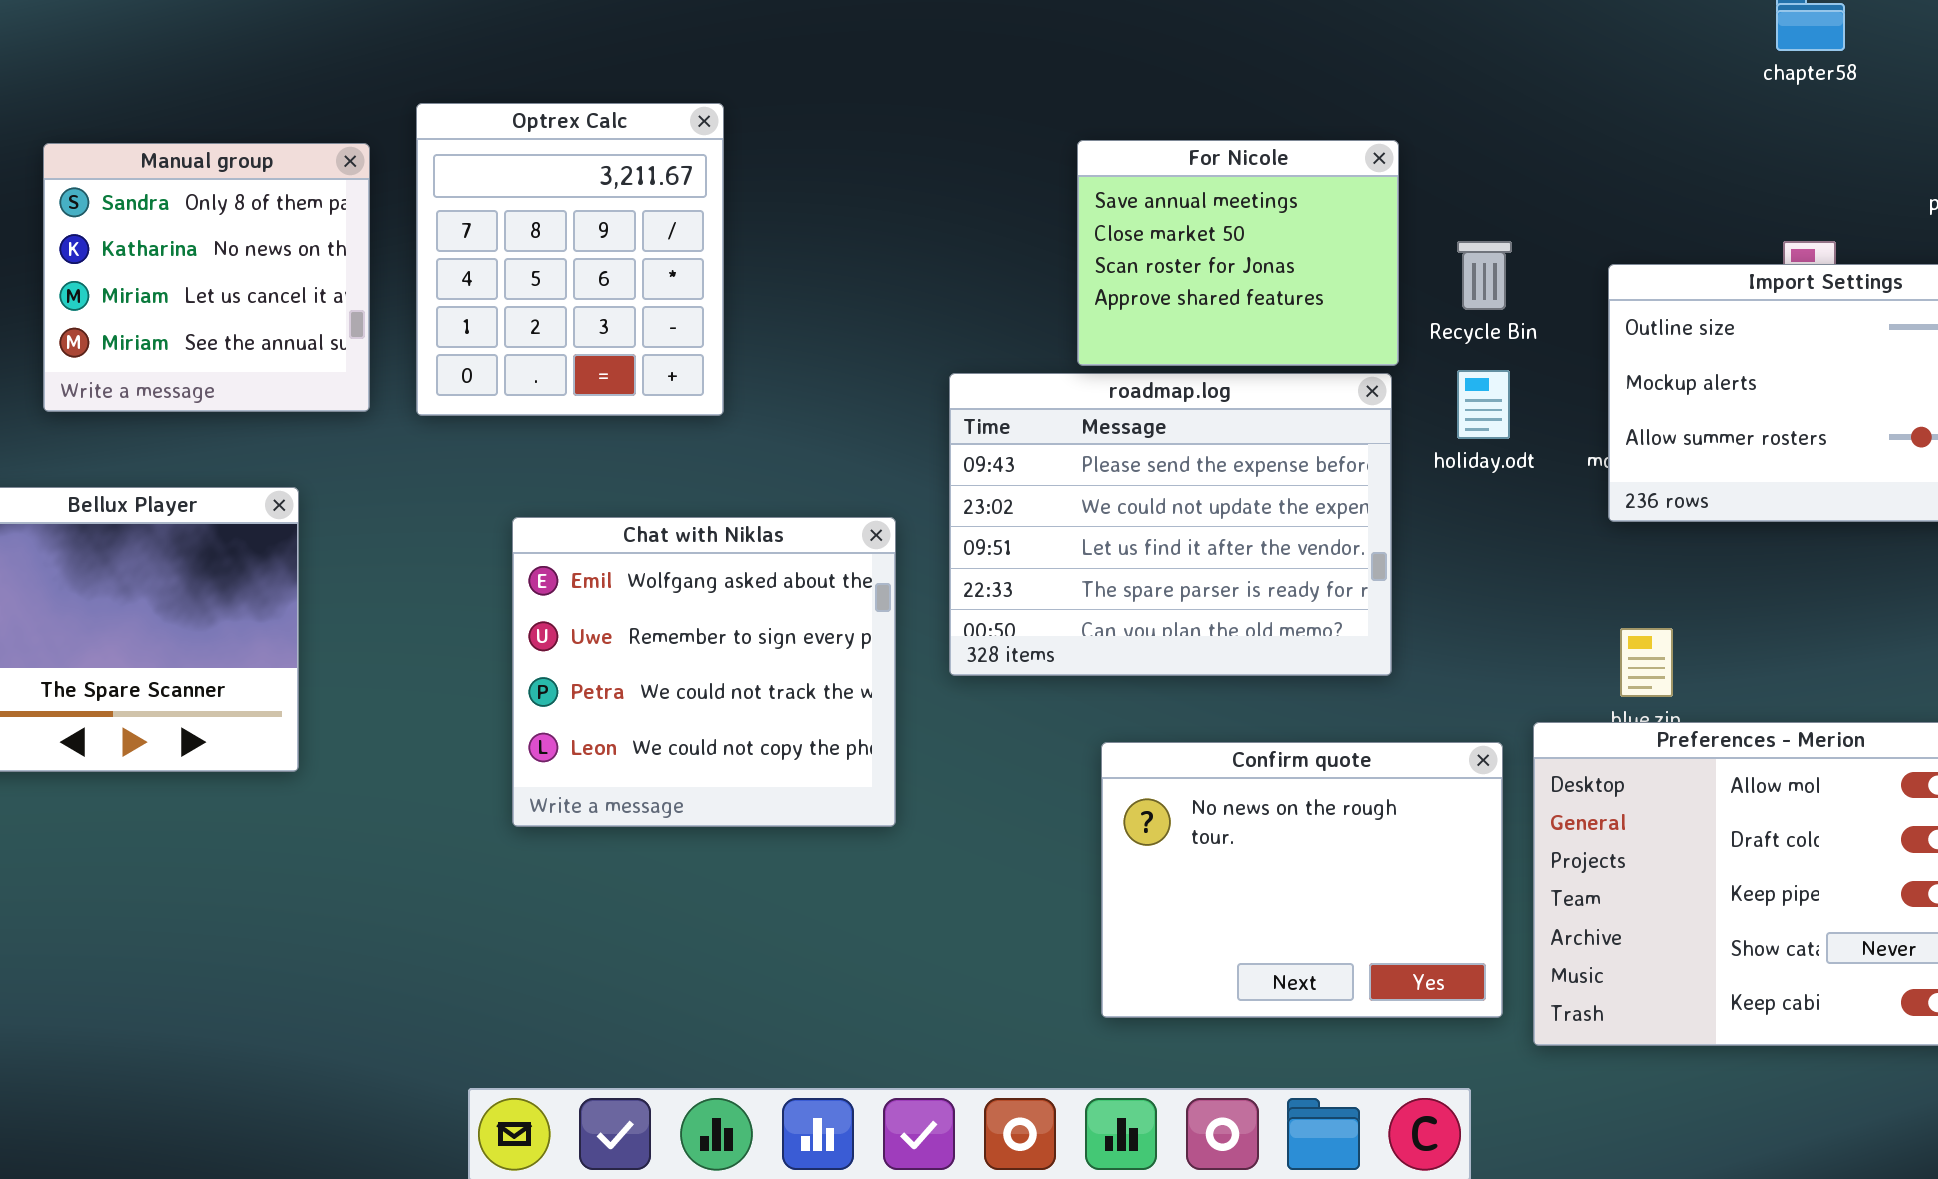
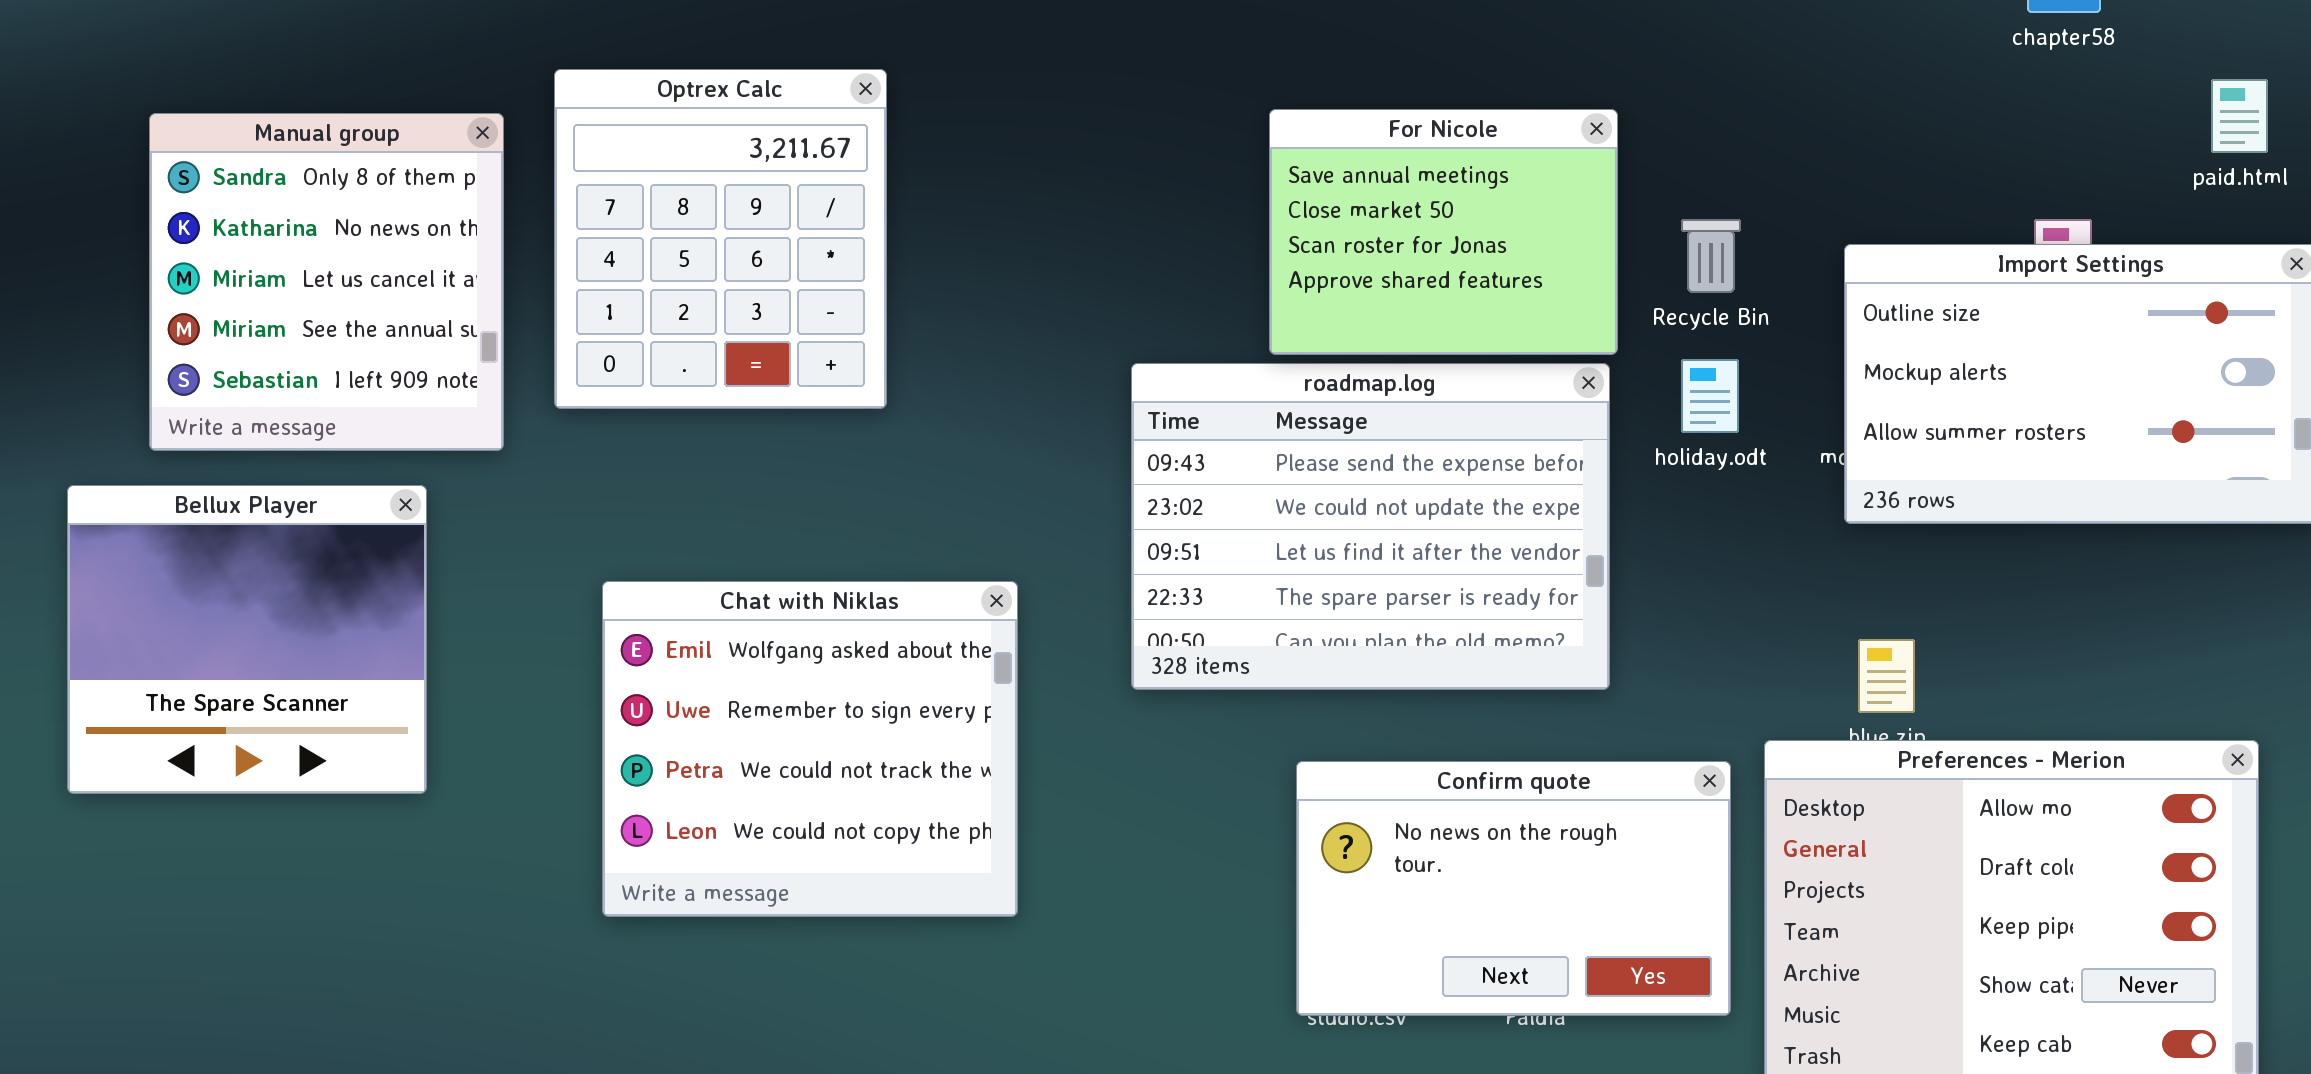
Manual group: [43,143,370,412] -> [149,113,504,451], resized
Chat with Niklas: [512,517,896,827] -> [602,581,1018,917], moved
Confirm quote: [1101,742,1503,1018] -> [1296,761,1731,1016], resized

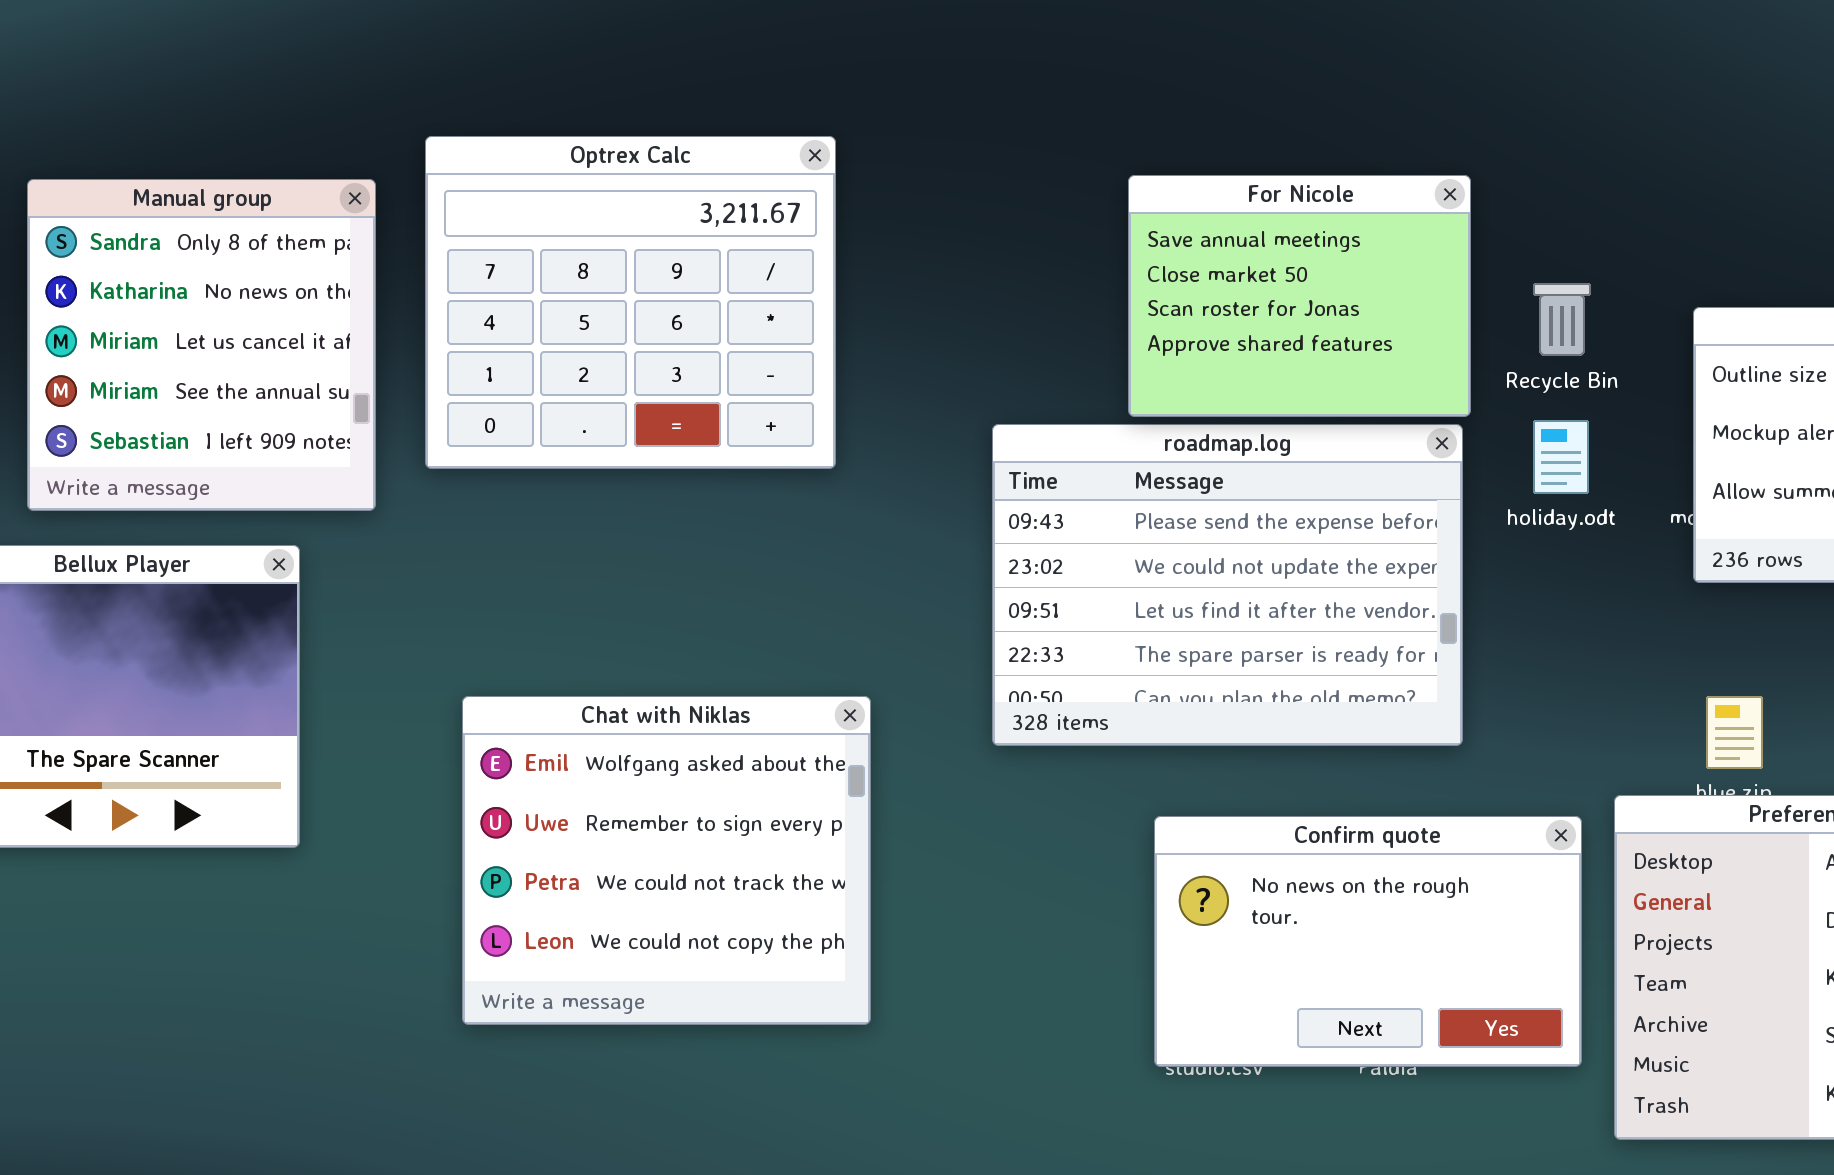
Optrex Calc: [554,69,887,409] -> [425,136,836,469], resized
Chat with Niklas: [602,581,1018,917] -> [462,696,871,1025], moved

